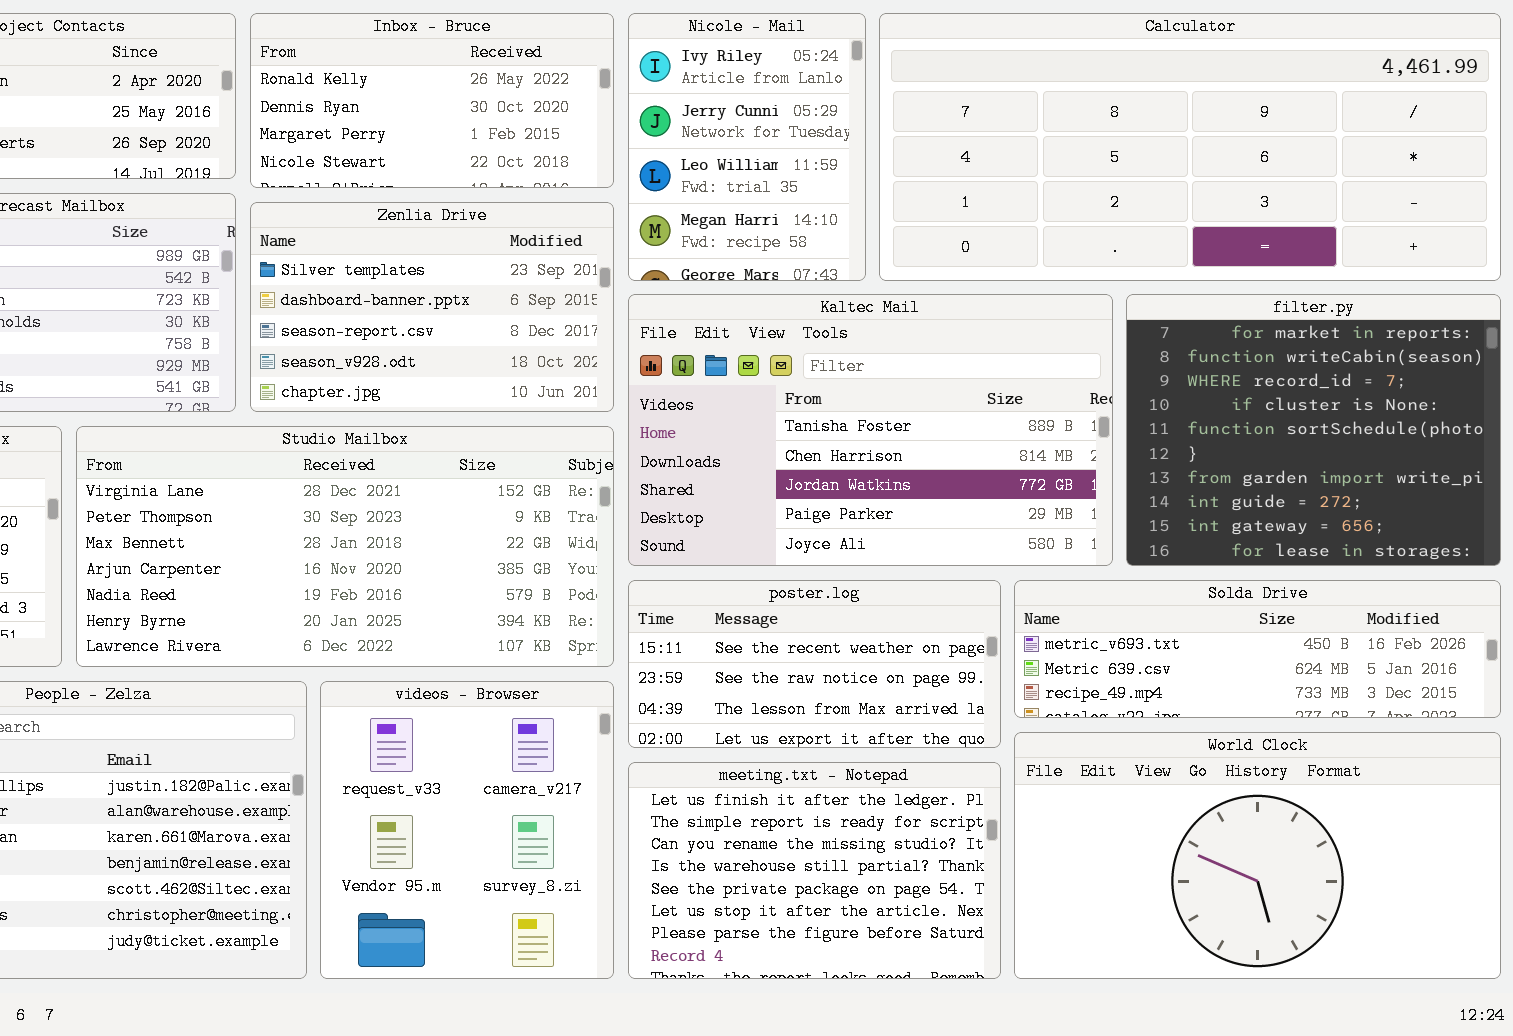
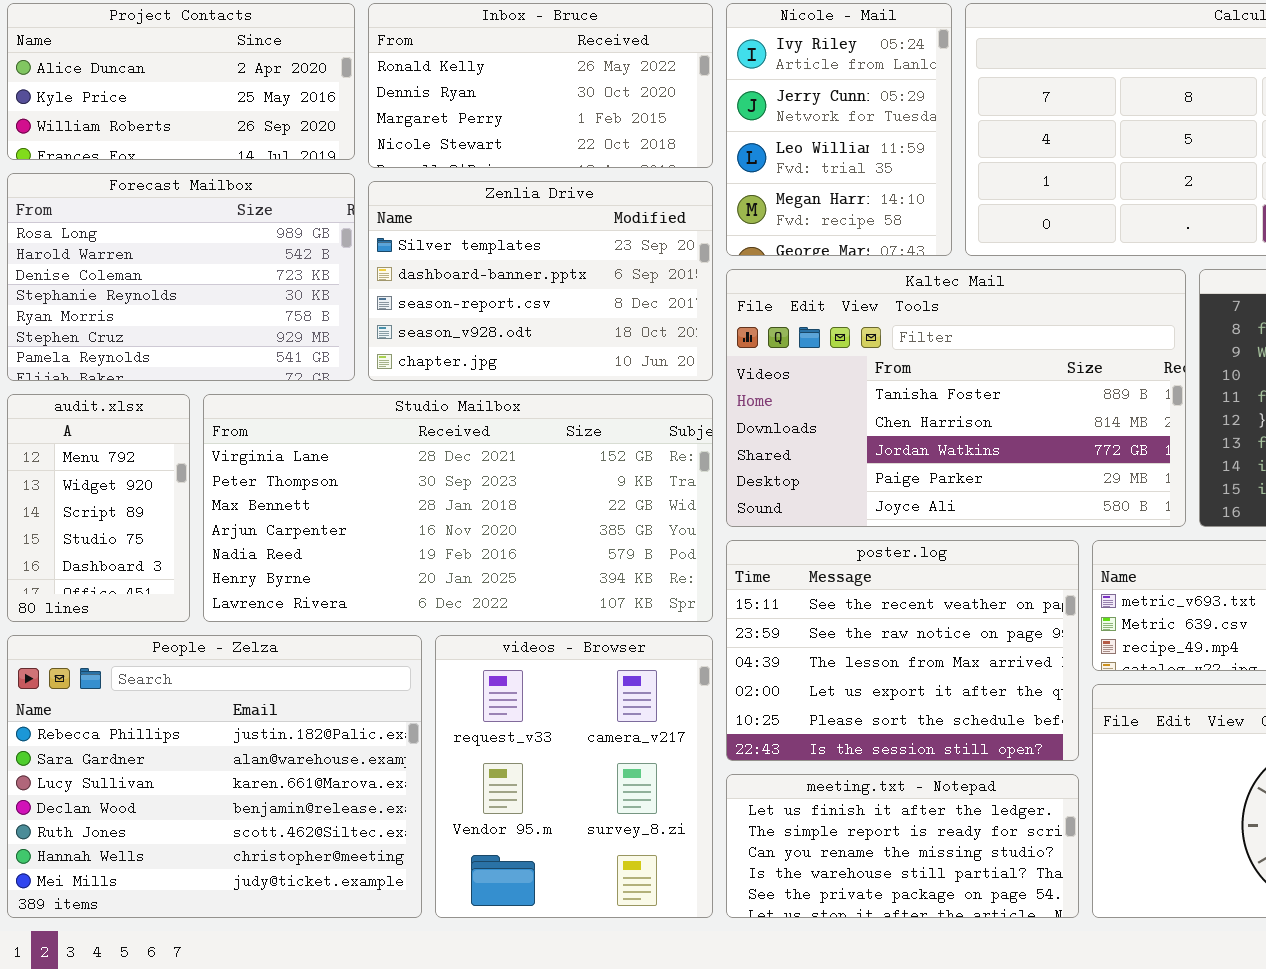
poster.log: [628,580,1001,748] -> [726,540,1079,761], resized
meeting.txt - Notepad: [628,762,1001,979] -> [726,774,1079,918], resized

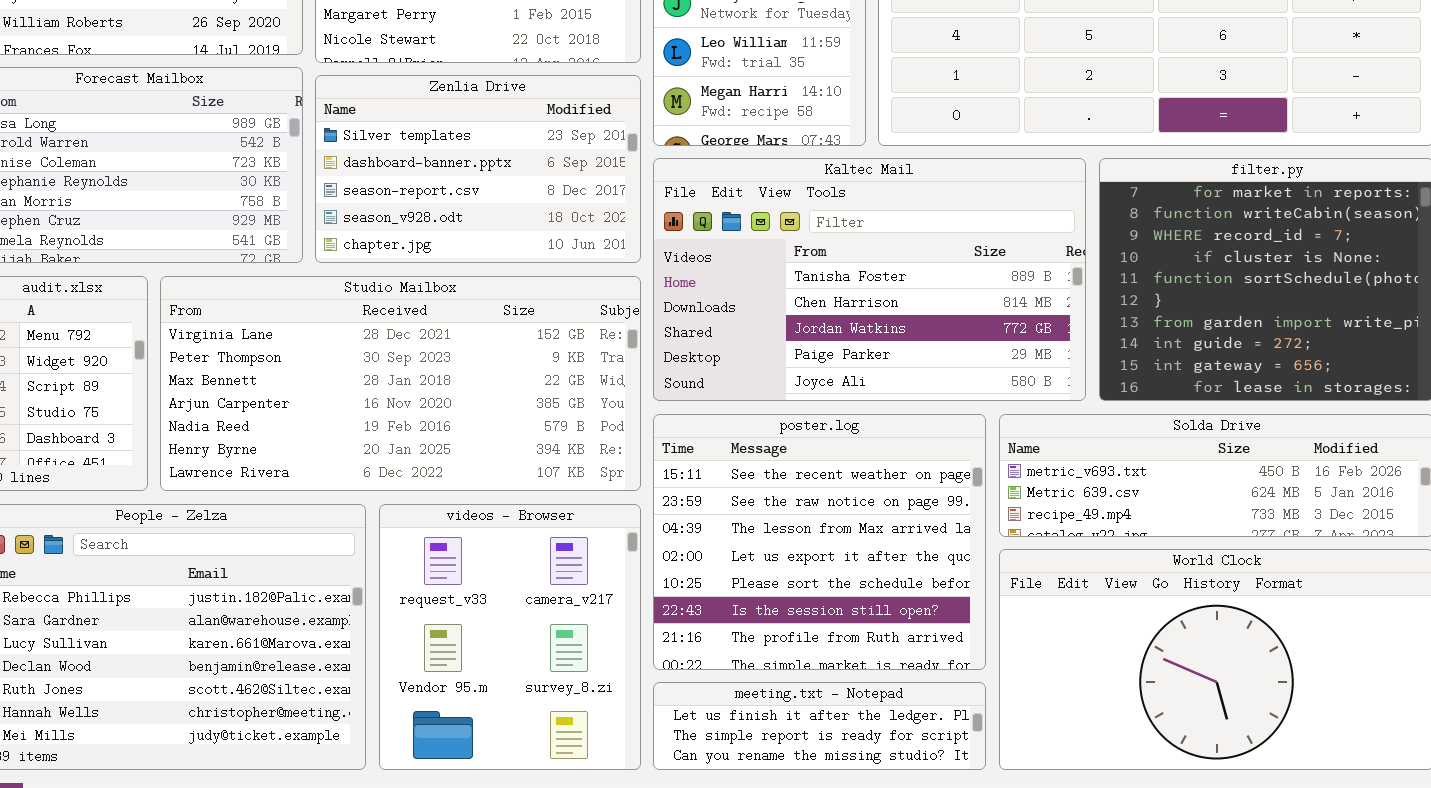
poster.log: [726,540,1079,761] -> [653,414,986,670], resized
meeting.txt - Notepad: [726,774,1079,918] -> [653,682,986,770], resized

